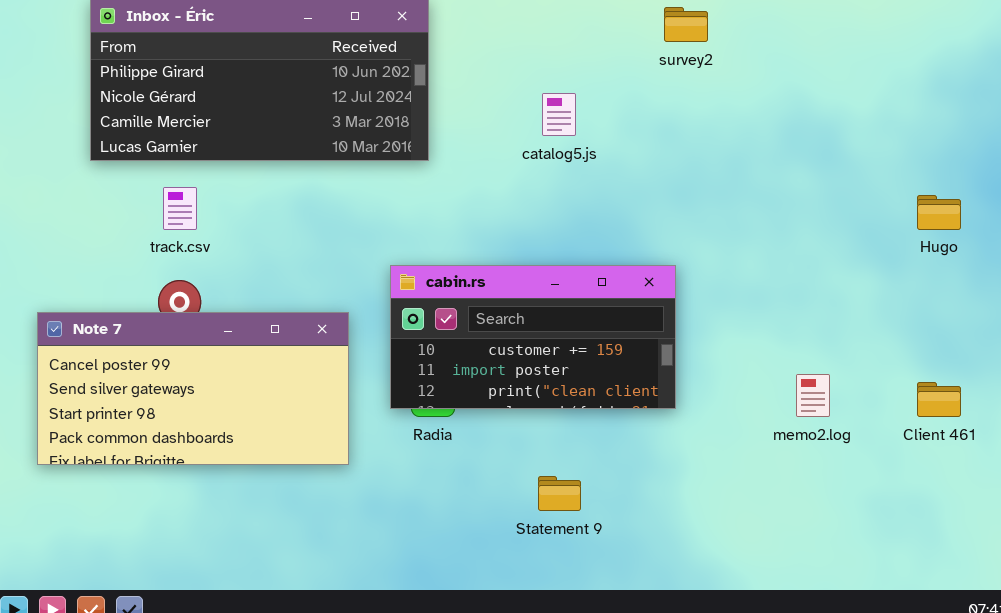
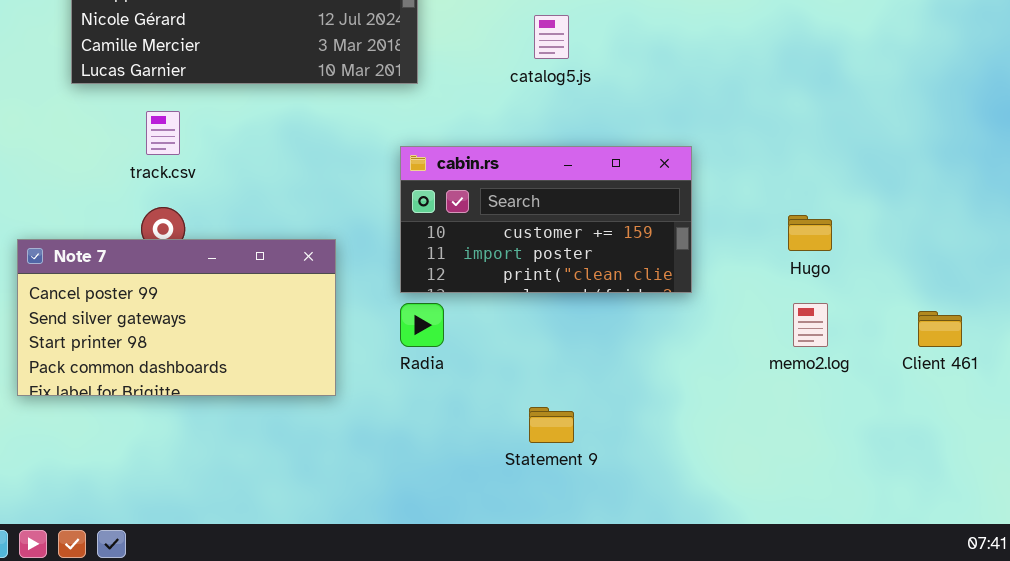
Hugo: [917,195,961,230] -> [788,215,832,251], moved
cabin.rs: [390,265,676,409] -> [400,146,692,293], moved

